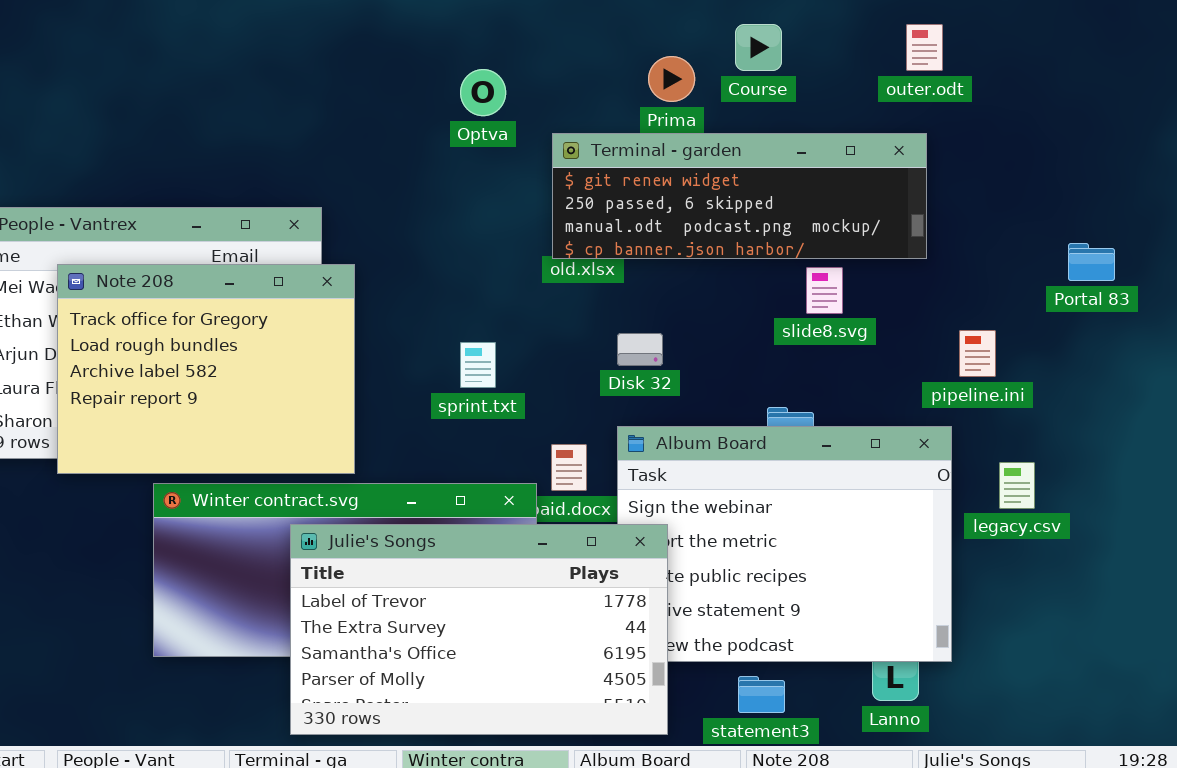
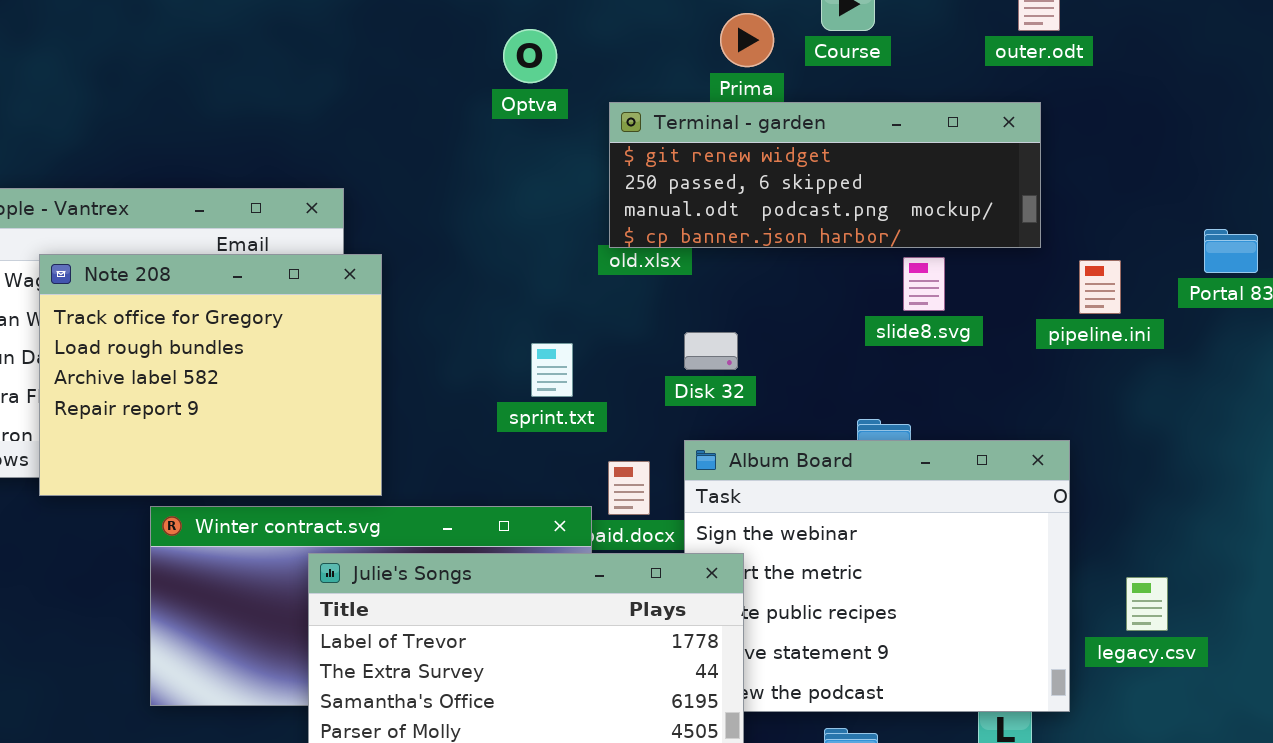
pipeline.ini: [959,330,996,377] -> [1079,260,1121,314], moved
sprint.txt: [460,342,496,388] -> [531,343,573,397], moved
legacy.csv: [999,462,1035,509] -> [1126,577,1168,631], moved

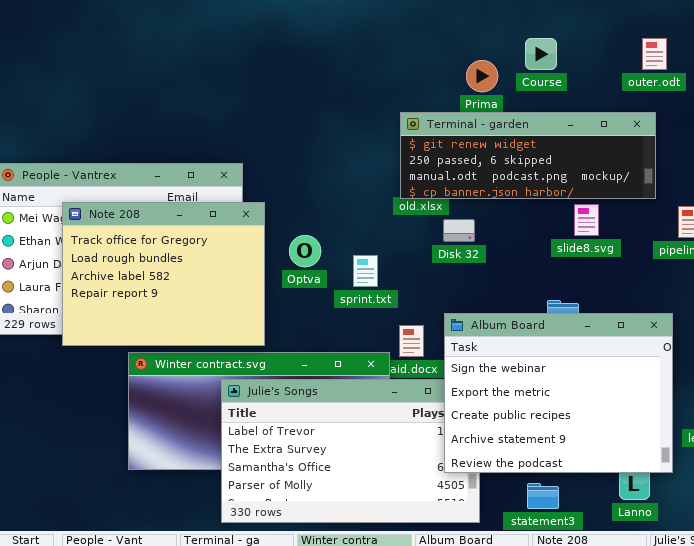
Optva: [503,29,557,83] -> [289,235,321,267], moved
Disk 32: [684,332,738,370] -> [443,219,475,242], moved
Album Board: [684,440,1070,712] -> [444,313,673,473], raised

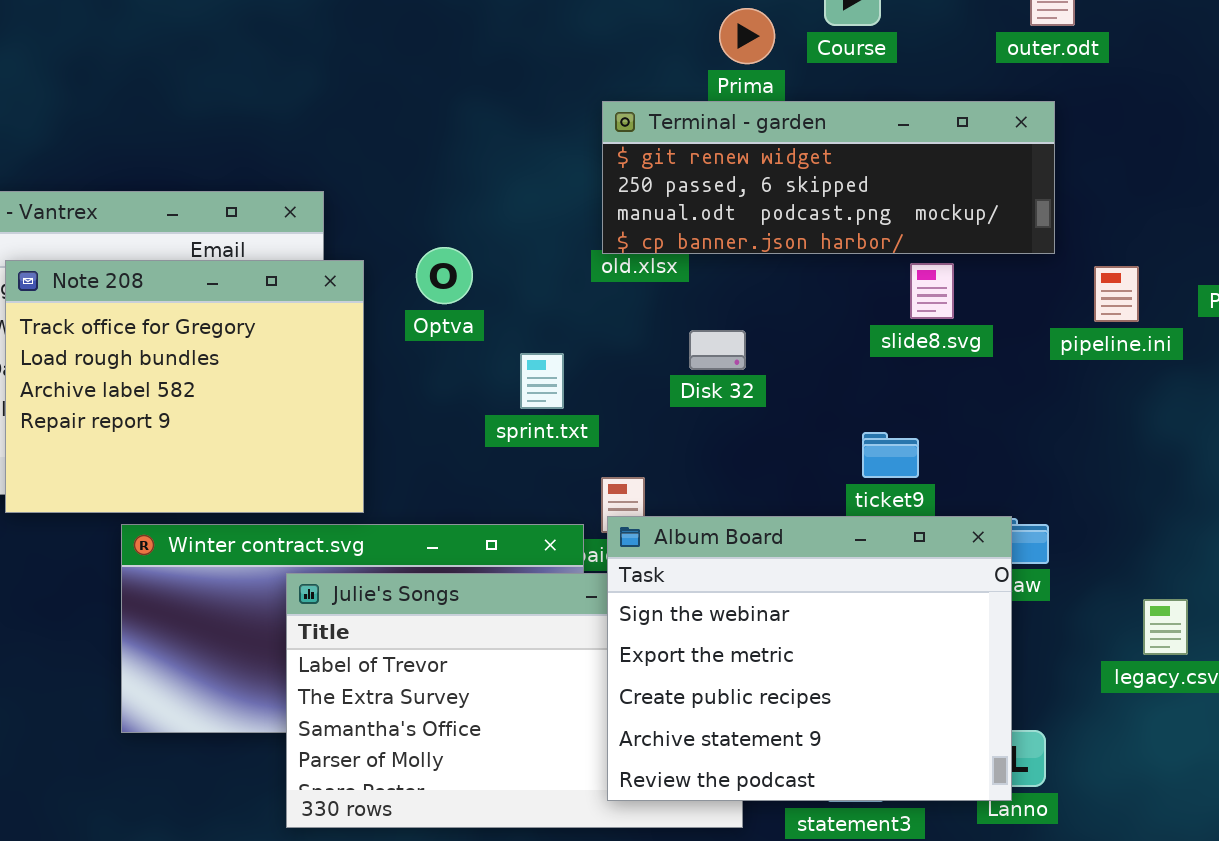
Disk 32: [443,219,475,242] -> [689,330,746,370], moved
Optva: [289,235,321,267] -> [416,247,473,304], moved
Album Board: [444,313,673,473] -> [607,516,1012,801], moved

